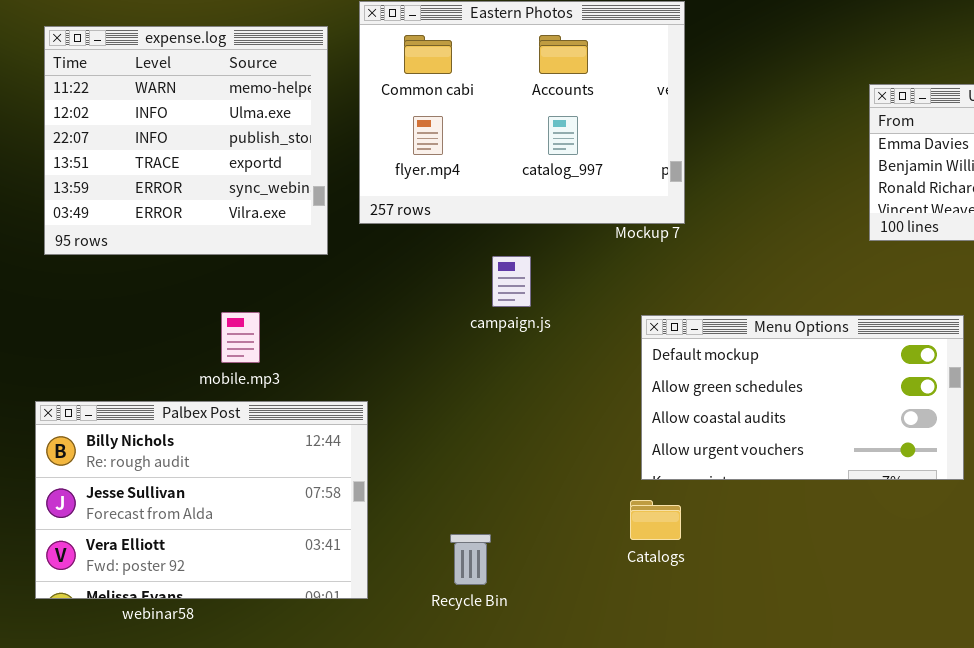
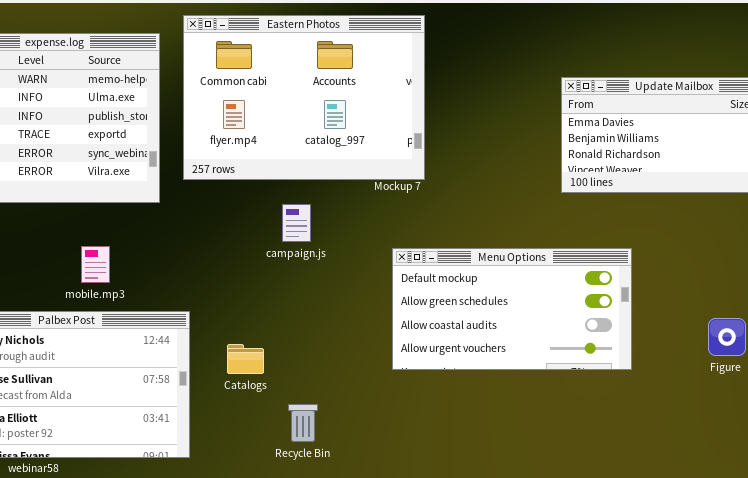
Catalogs: [630,500,681,540] -> [227,344,264,374], moved
Recycle Bin: [450,534,491,585] -> [288,404,318,442], moved

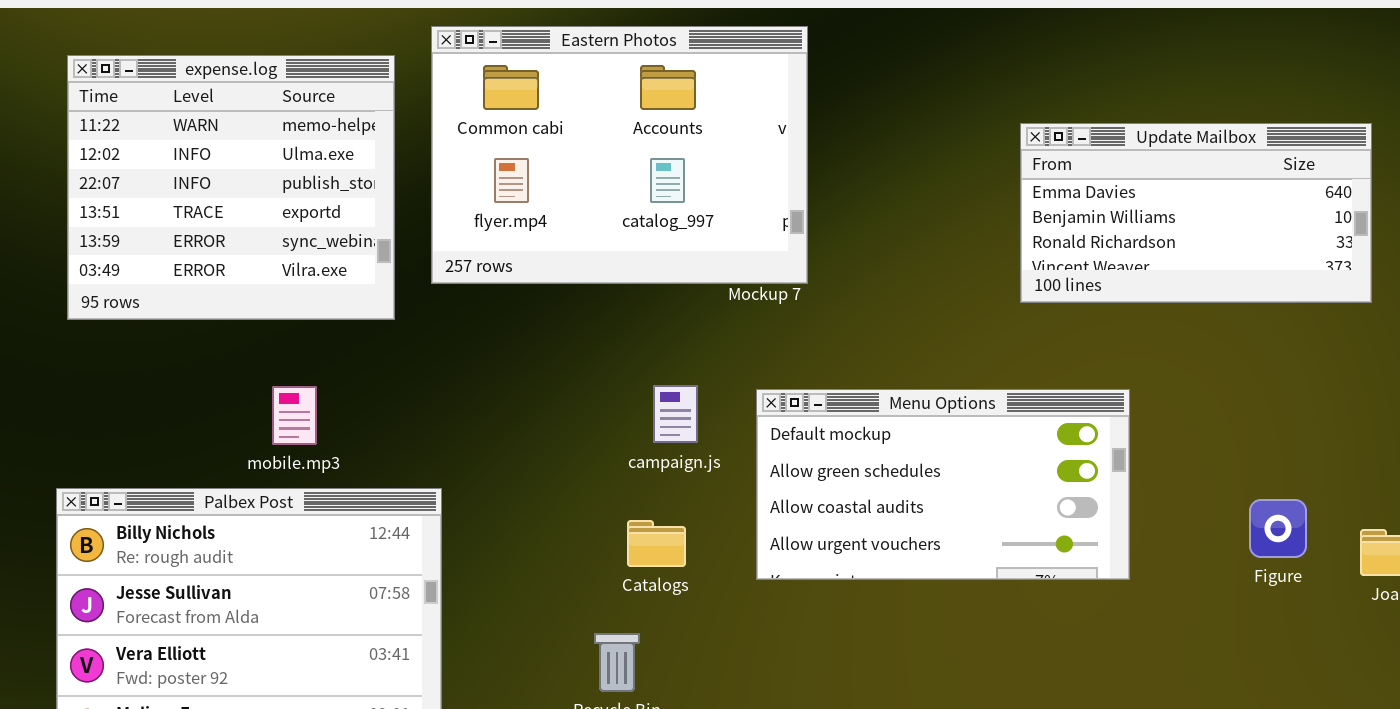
campaign.js: [282,204,311,242] -> [653,385,698,443], moved
Catalogs: [227,344,264,374] -> [627,520,686,567], moved

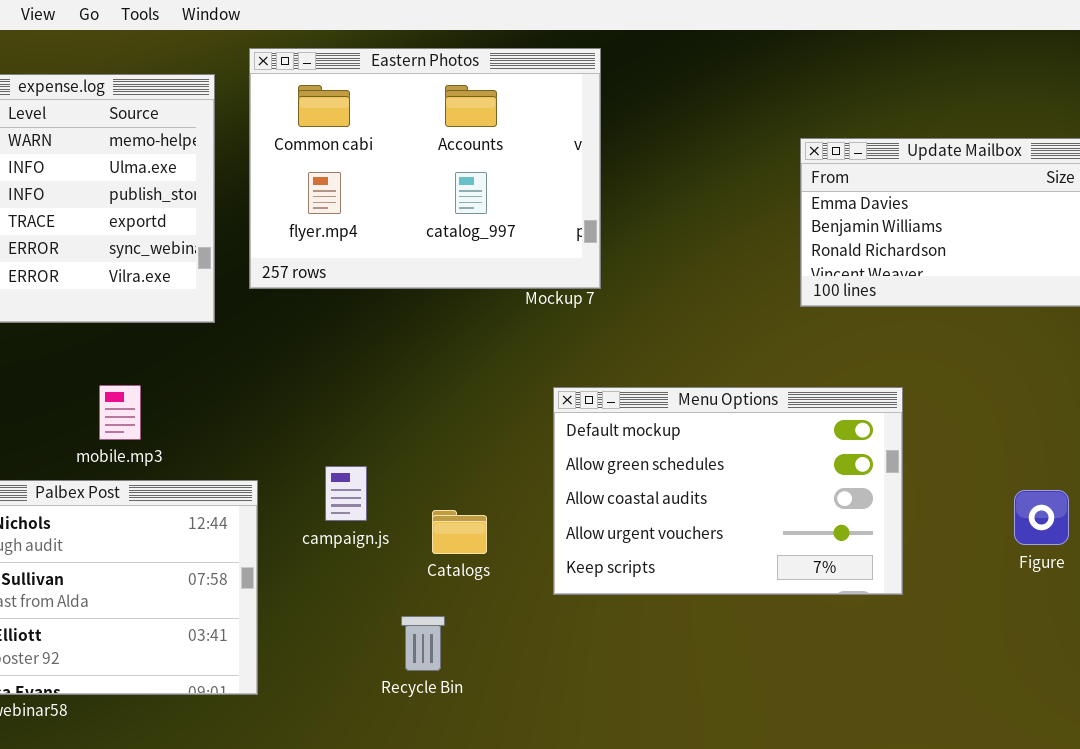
campaign.js: [653,385,698,443] -> [325,466,367,521], moved
Menu Options: [756,389,1130,580] -> [553,387,903,595], resized

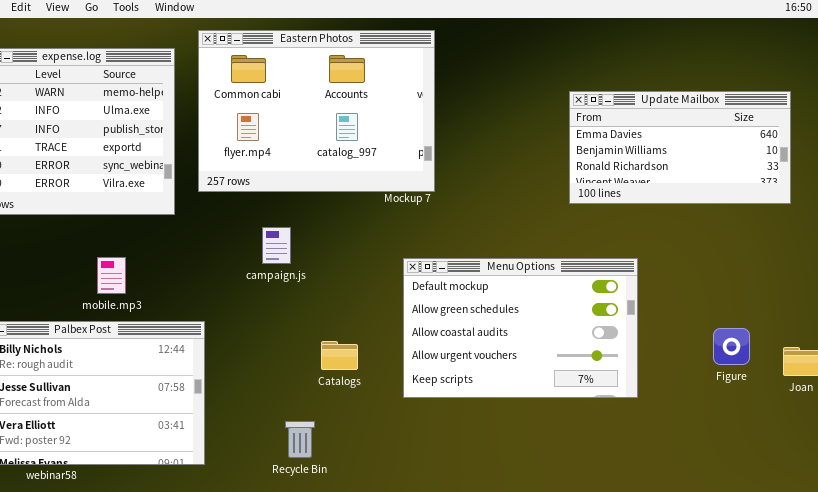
campaign.js: [325,466,367,521] -> [262,227,291,264], moved
Recycle Bin: [401,616,445,671] -> [285,421,315,458], moved

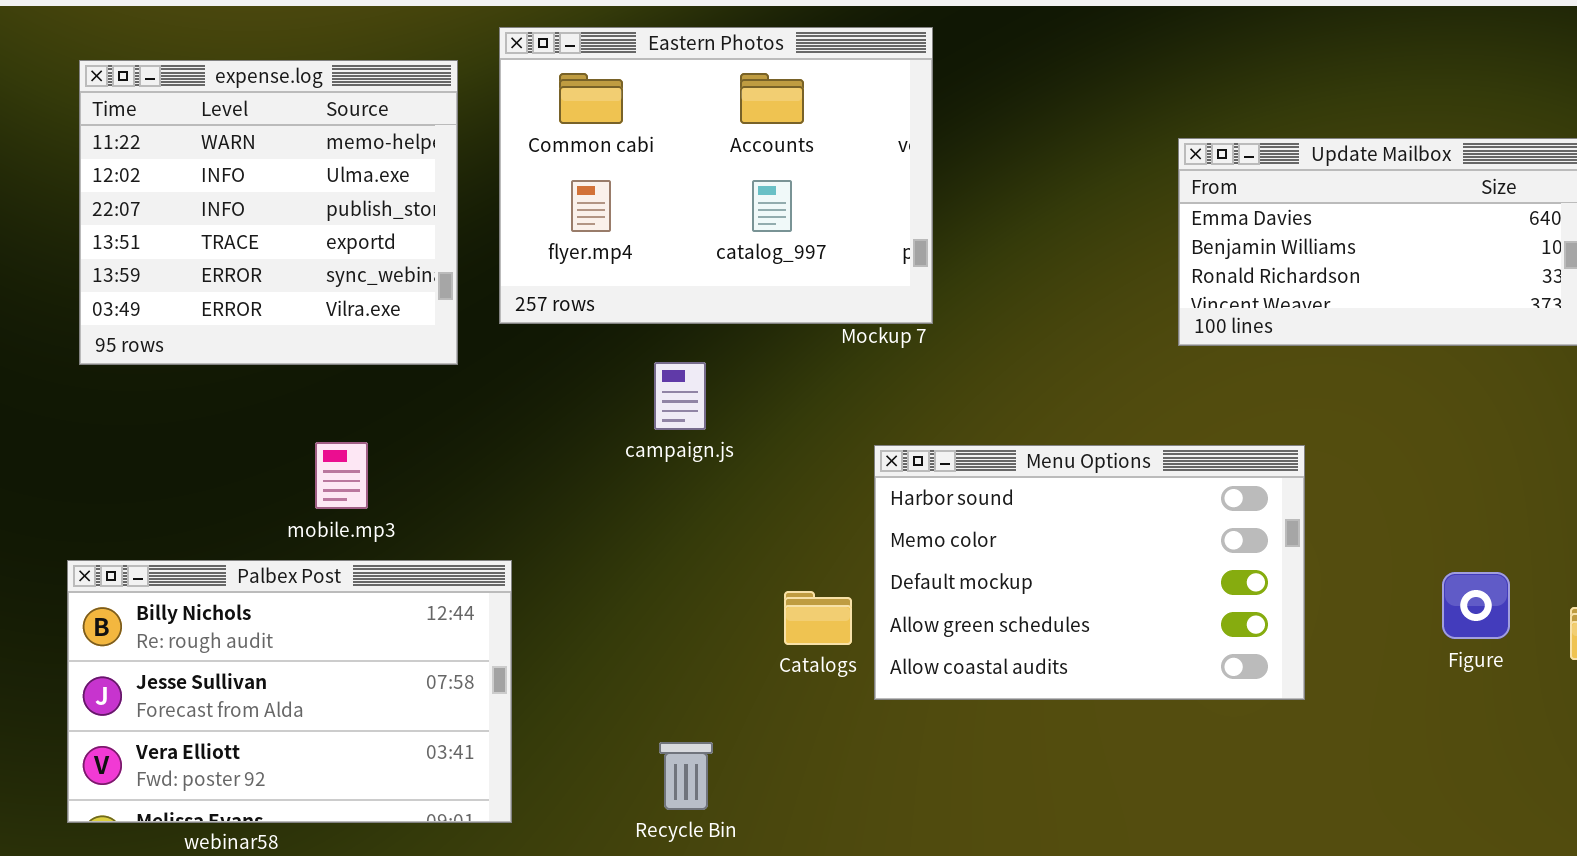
campaign.js: [262,227,291,264] -> [654,362,706,430], moved
Menu Options: [403,258,638,398] -> [874,445,1305,700], scrolled up 2 rows
Catalogs: [321,341,358,370] -> [784,591,852,645], moved

